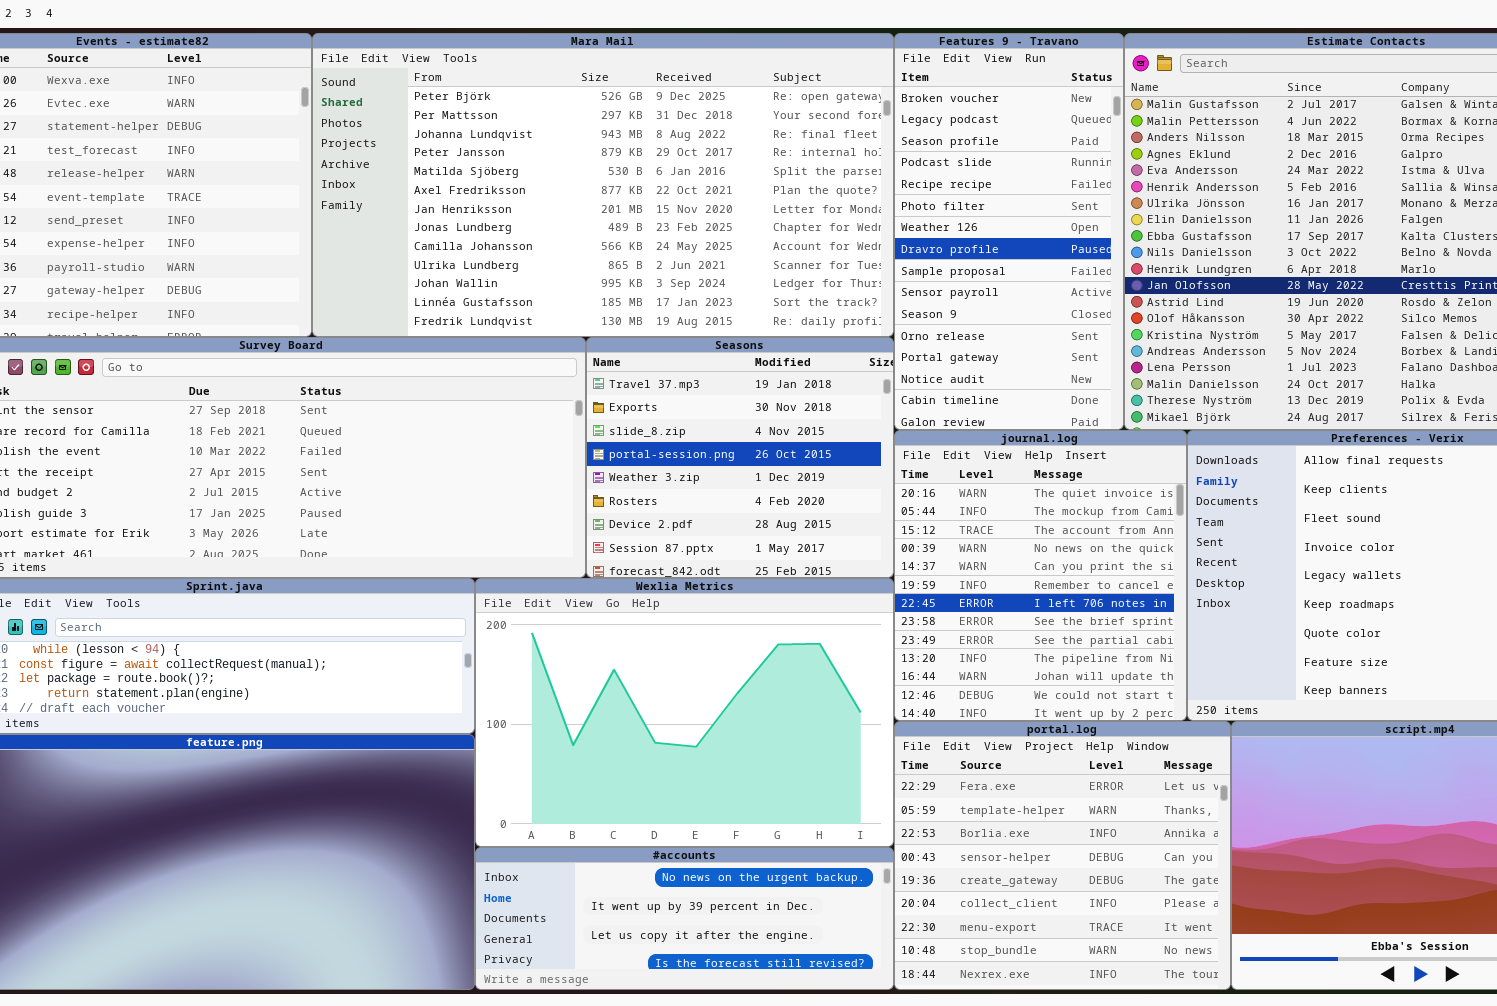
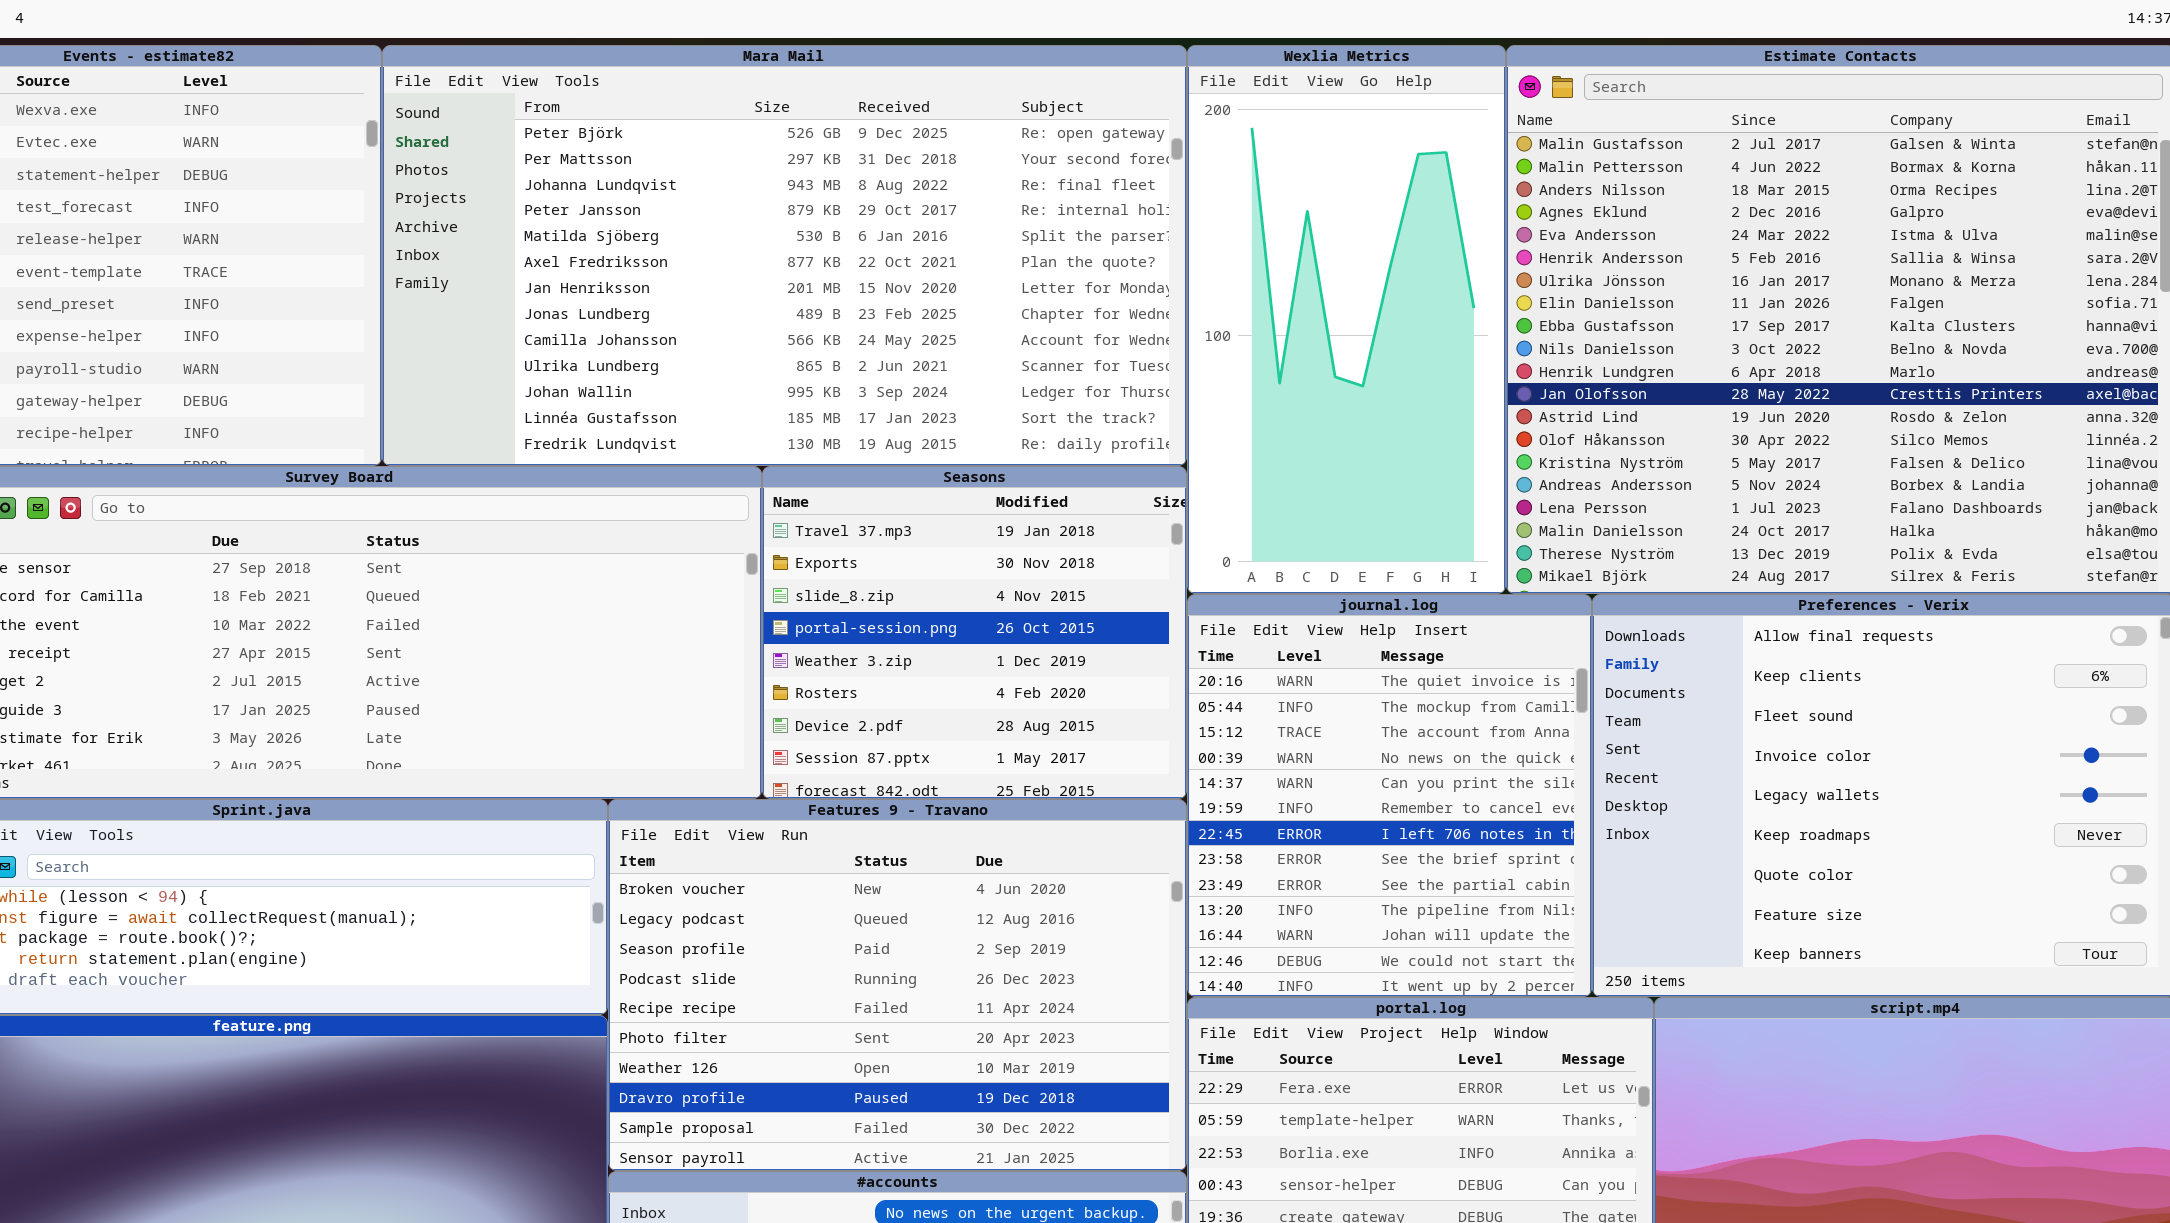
Features 9 - Travano: [894,33,1124,430] -> [608,799,1187,1171], moved, resized
Wexlia Metrics: [475,578,894,847] -> [1187,45,1506,594], moved, resized

